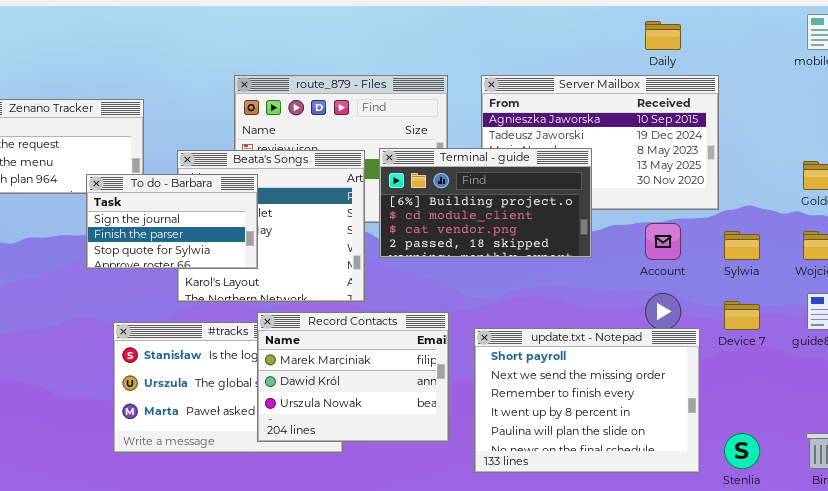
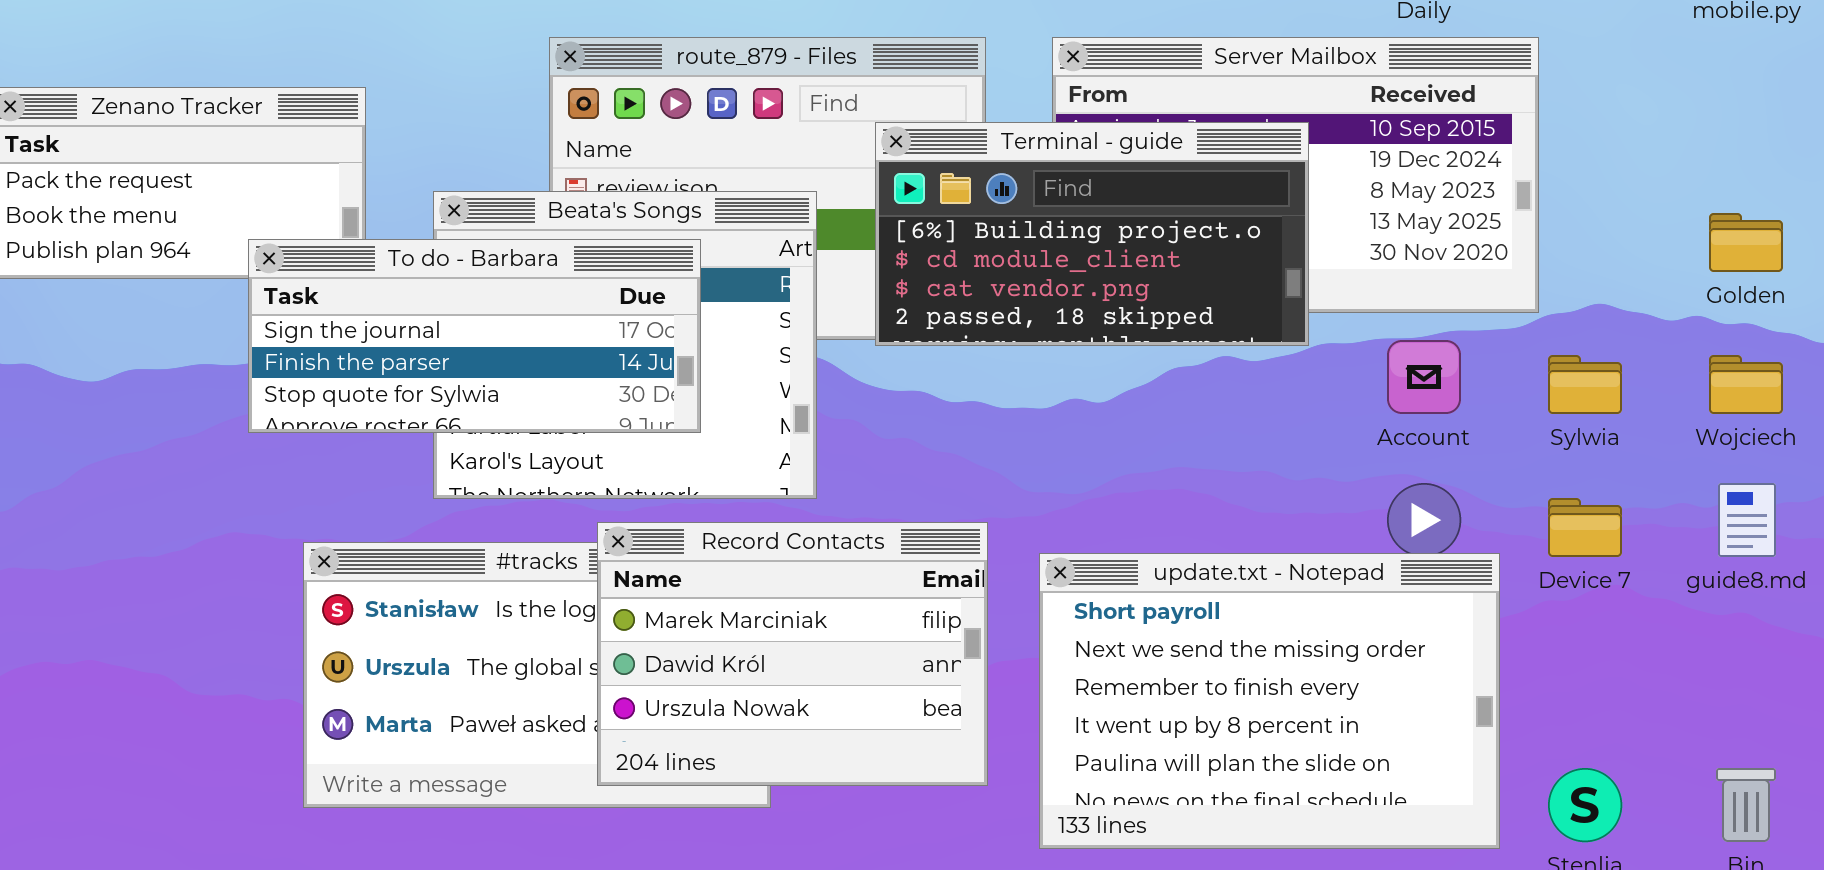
Terminal - guide: [379,148,592,258] -> [875,122,1309,346], moved
To do - Barbara: [86,174,258,269] -> [248,239,701,433], resized

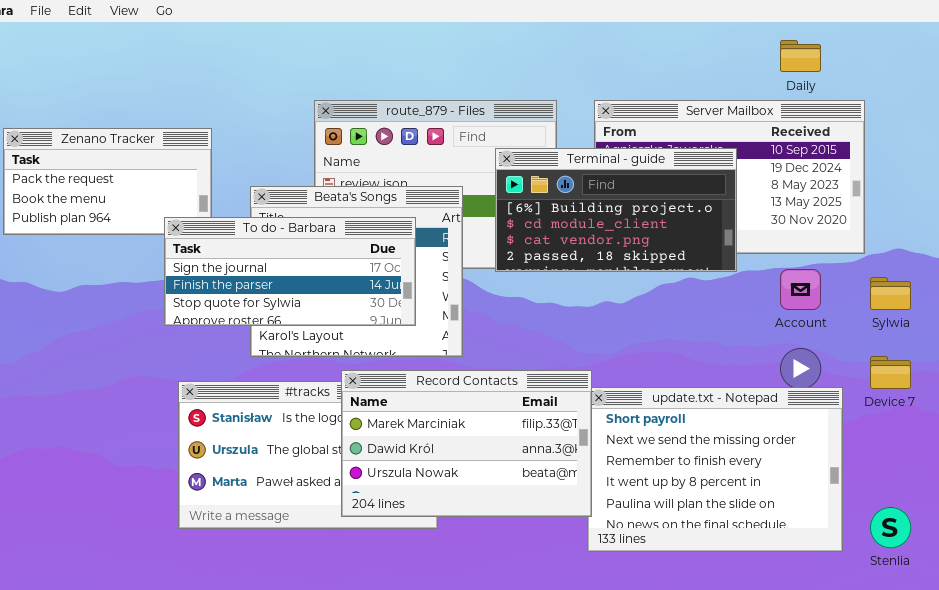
To do - Barbara: [248,239,701,433] -> [164,217,416,326], moved
Record Contacts: [597,522,988,786] -> [341,370,592,517], resized

